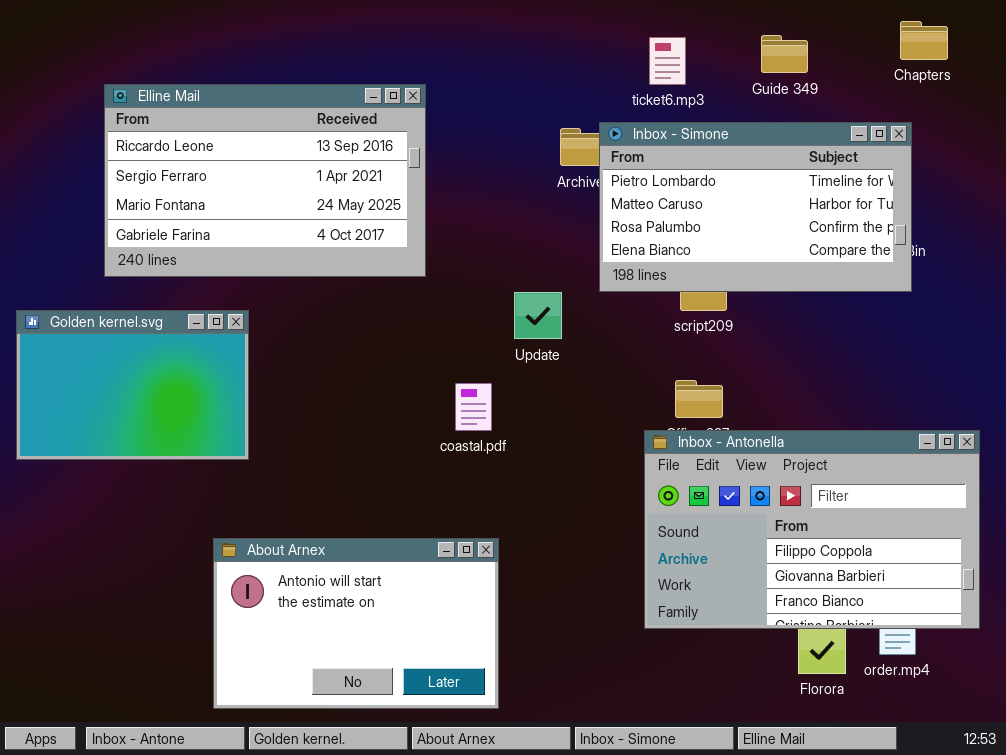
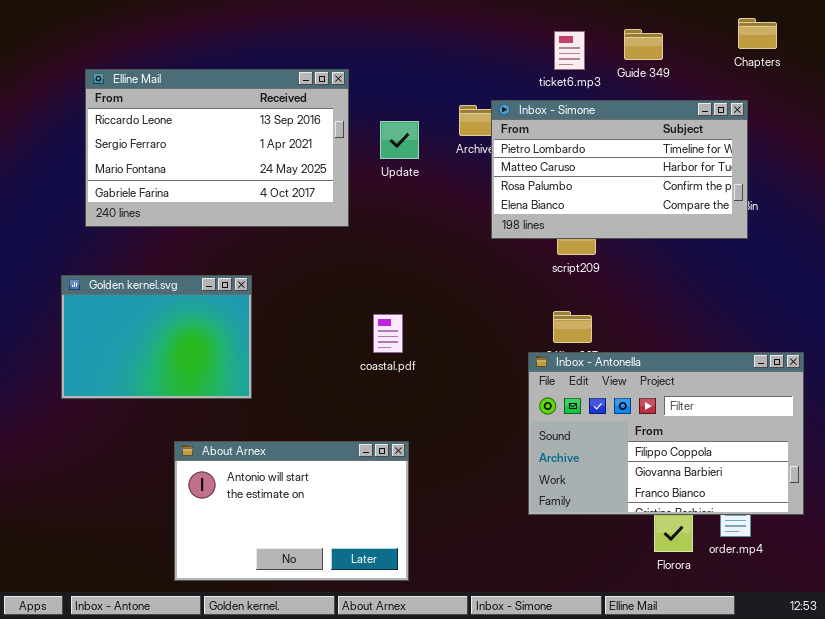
ticket6.mp3: [649,37,686,85] -> [554,31,585,70], moved
Update: [514,292,562,339] -> [380,121,419,159], moved
Golden kernel.svg: [16,310,249,460] -> [61,275,252,399], moved

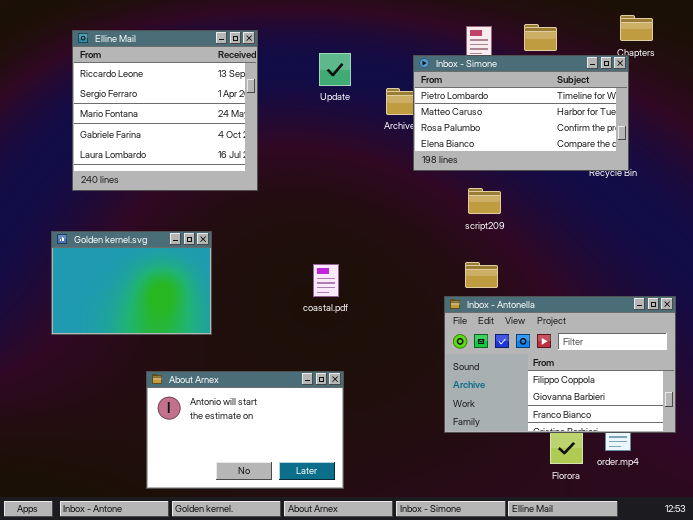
Elline Mail: [85,69,349,227] -> [72,30,258,191], resized
Inbox - Simone: [491,100,748,239] -> [413,55,629,171], moved
Update: [380,121,419,159] -> [319,53,351,86], moved

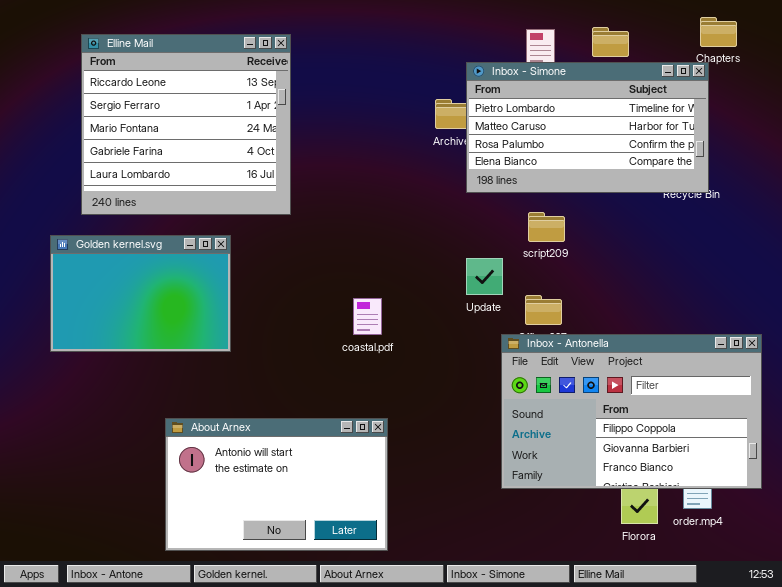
Update: [319,53,351,86] -> [466,258,503,295], moved
Golden kernel.svg: [51,231,212,335] -> [50,235,231,352], moved

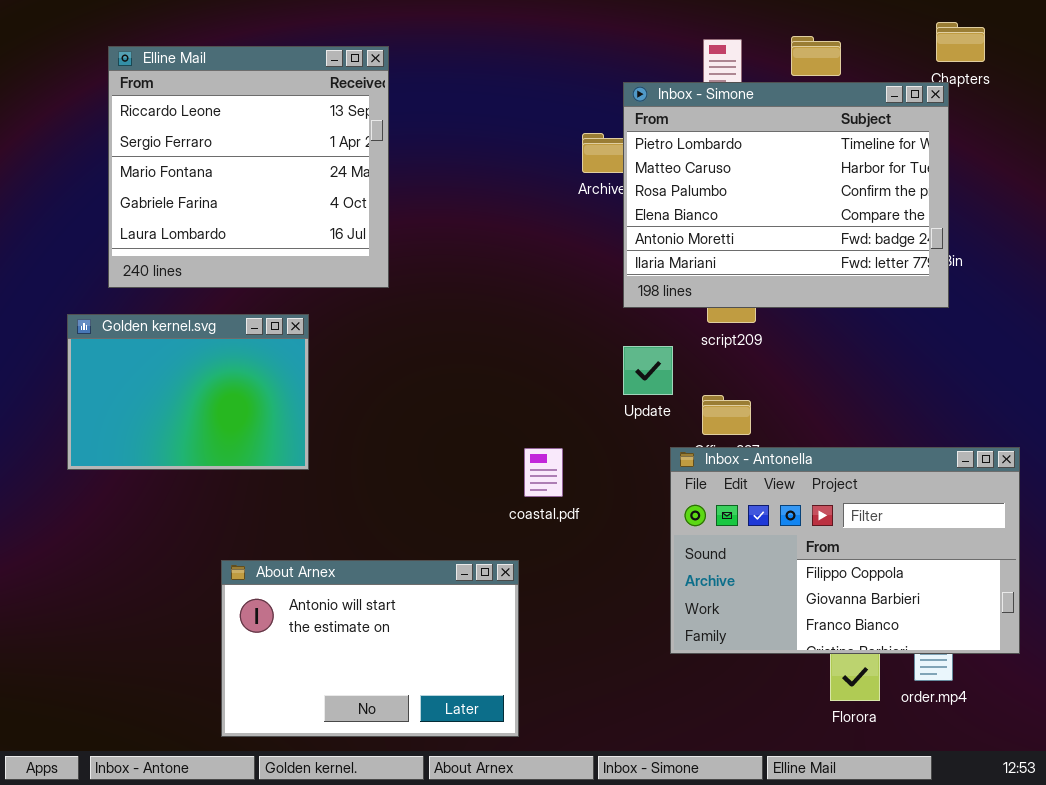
Inbox - Simone: [466,62,709,193] -> [623,82,949,308], resized
coastal.pdf: [353,298,382,335] -> [524,448,563,497], moved

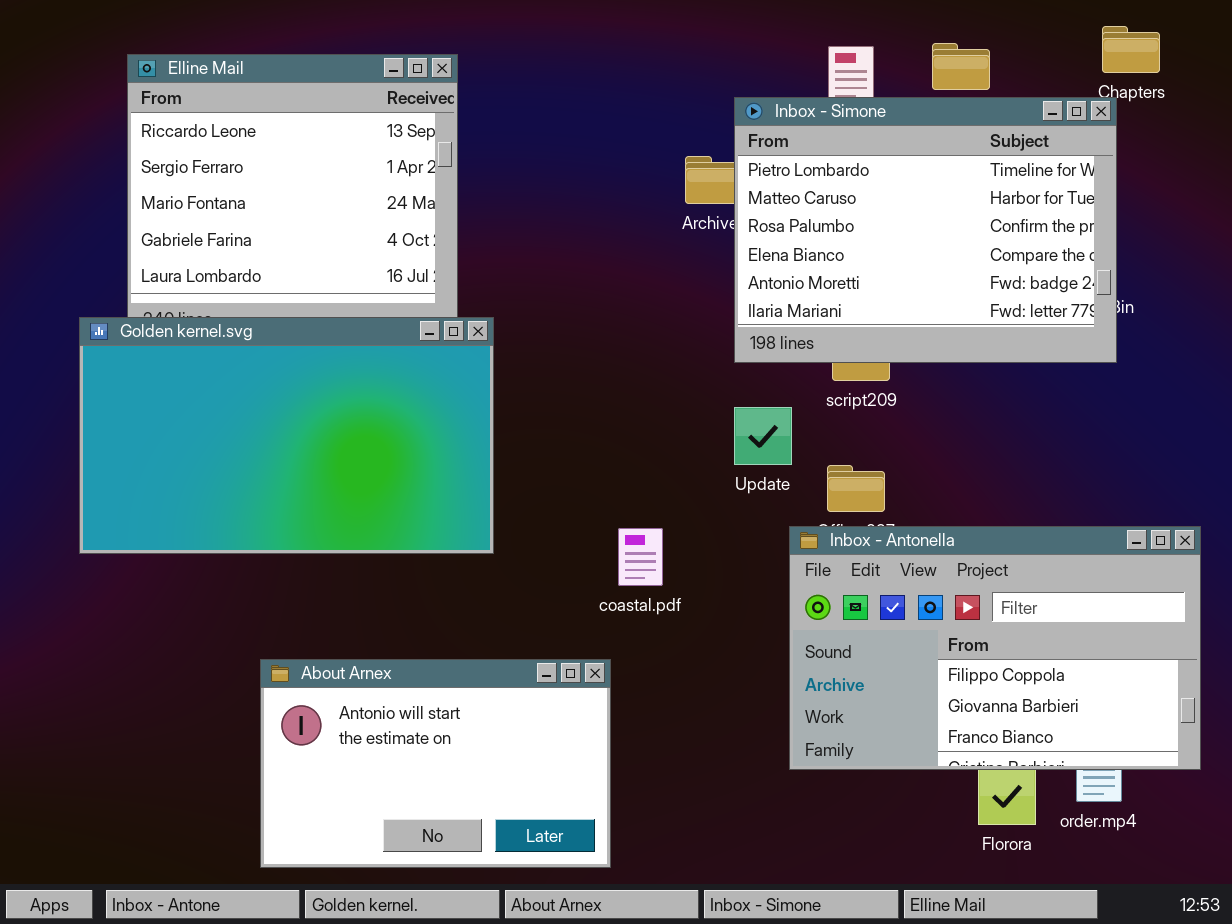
Golden kernel.svg: [67,314,309,470] -> [79,317,494,554], resized

